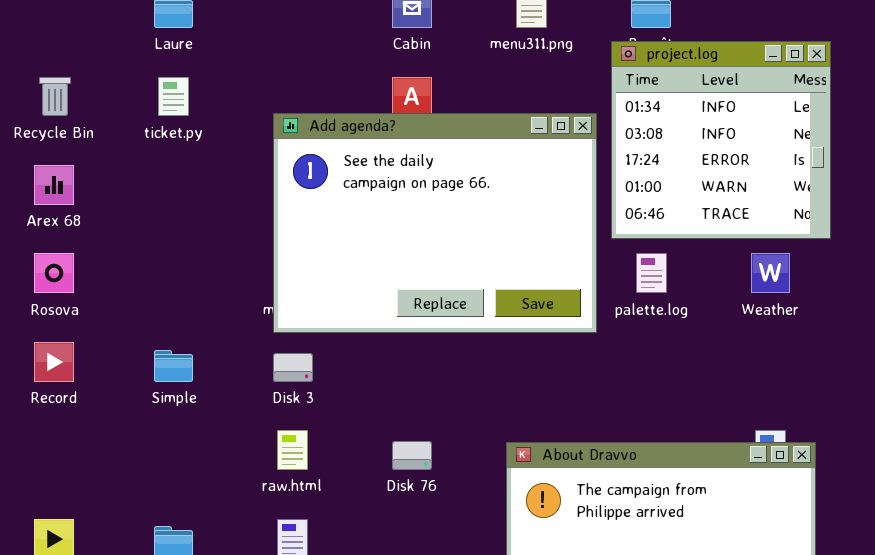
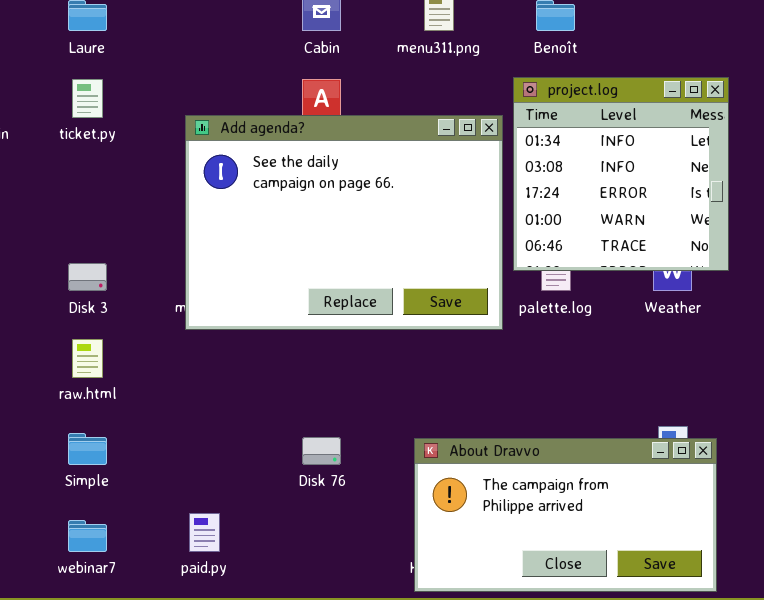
project.log: [611,41,831,239] -> [513,77,729,271], moved
Simple: [154,350,193,382] -> [68,433,107,465], moved
Disk 3: [273,353,313,382] -> [68,263,107,291], moved
raw.html: [277,430,308,470] -> [72,339,103,378], moved

